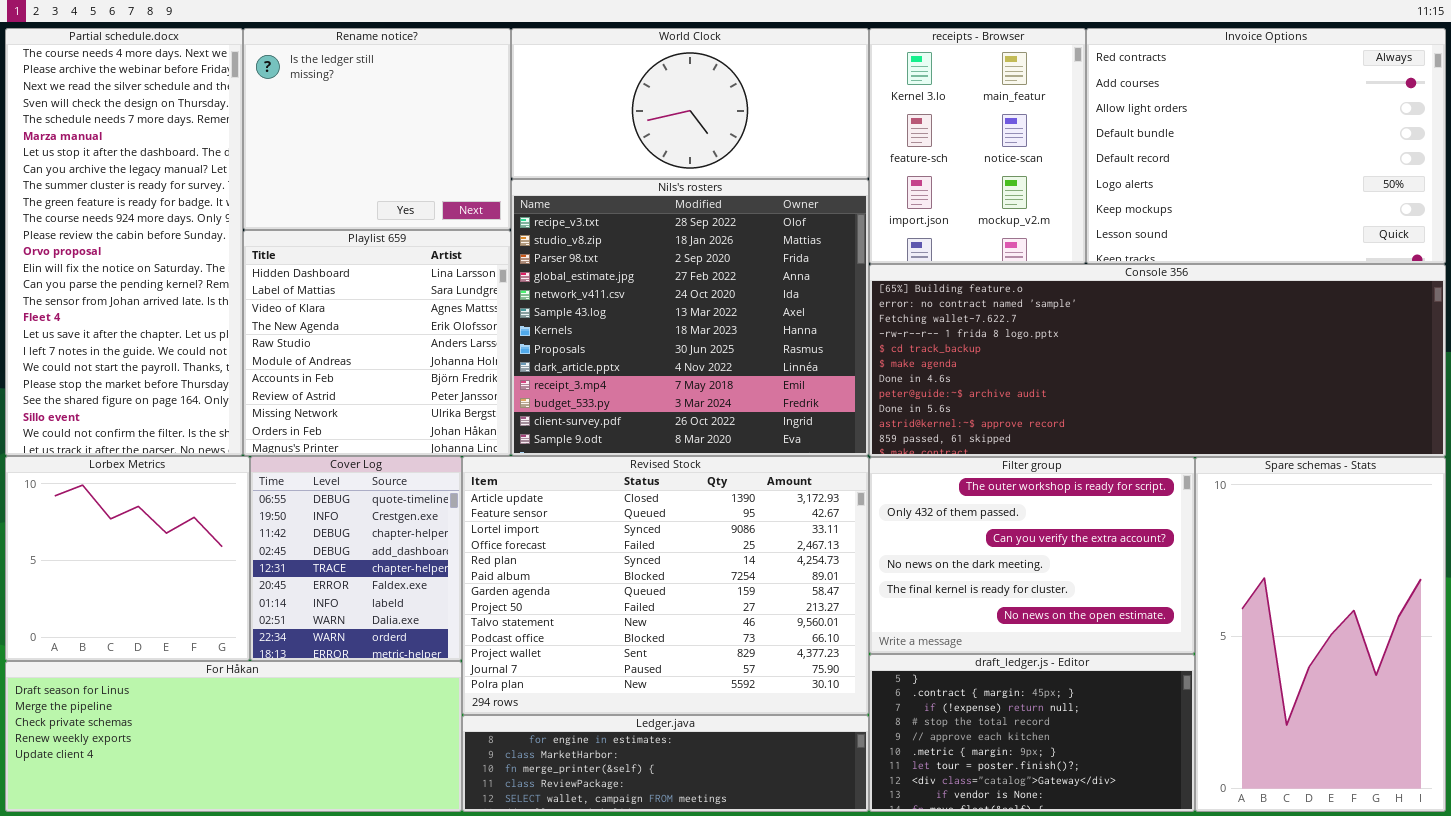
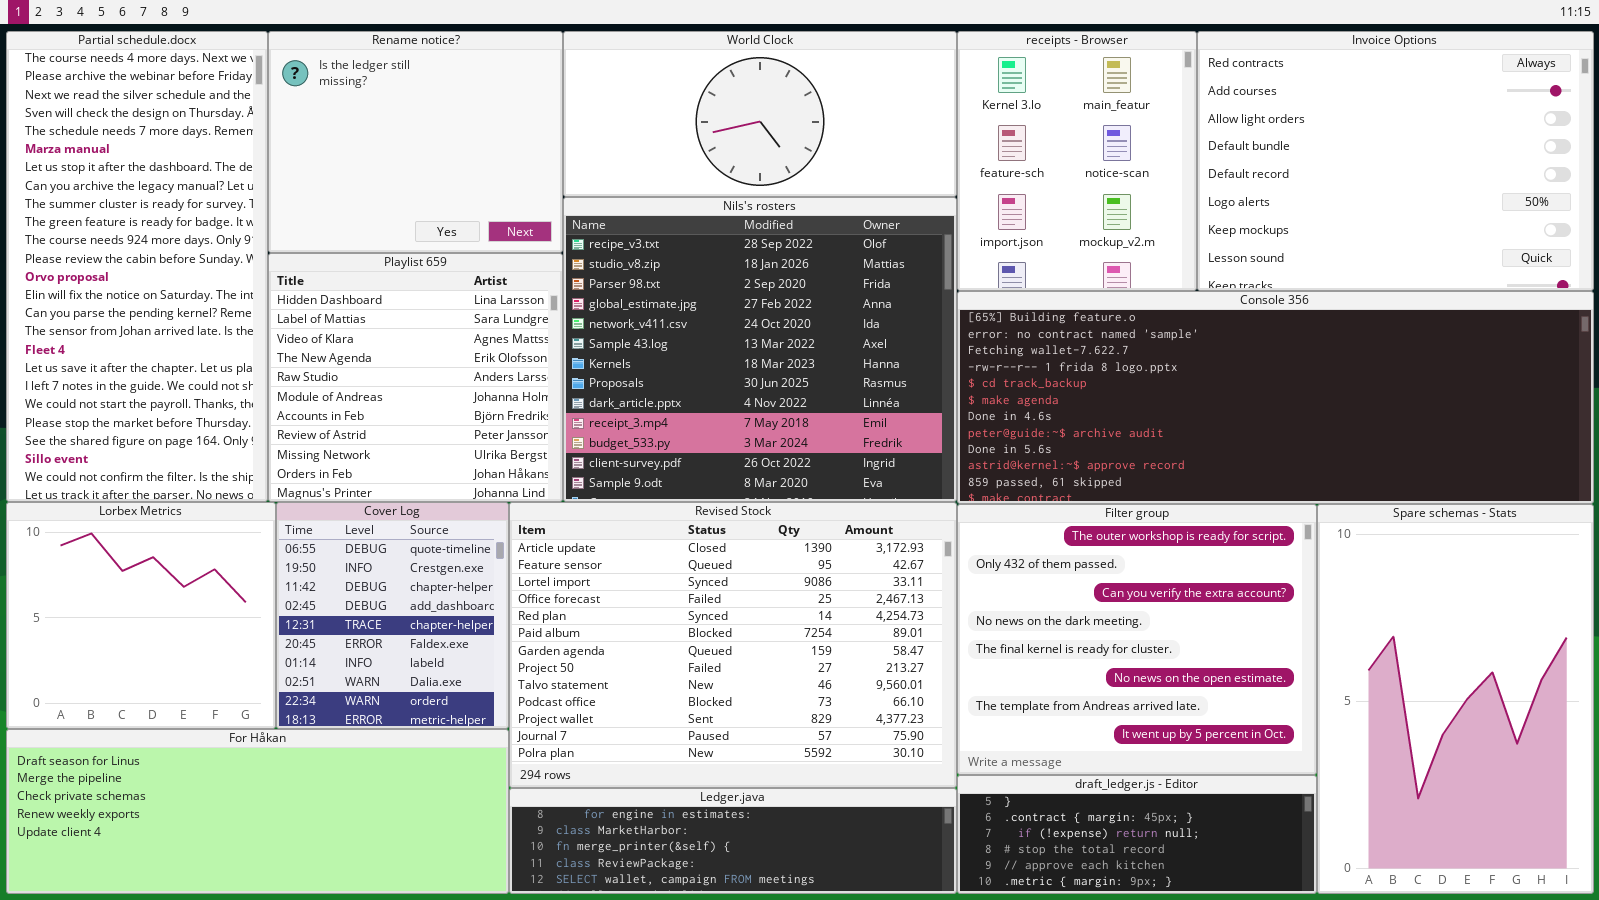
Filter group: [869,457,1195,654] -> [957,504,1317,775], resized
draft_ledger.js - Editor: [869,654,1195,812] -> [957,775,1317,894], resized

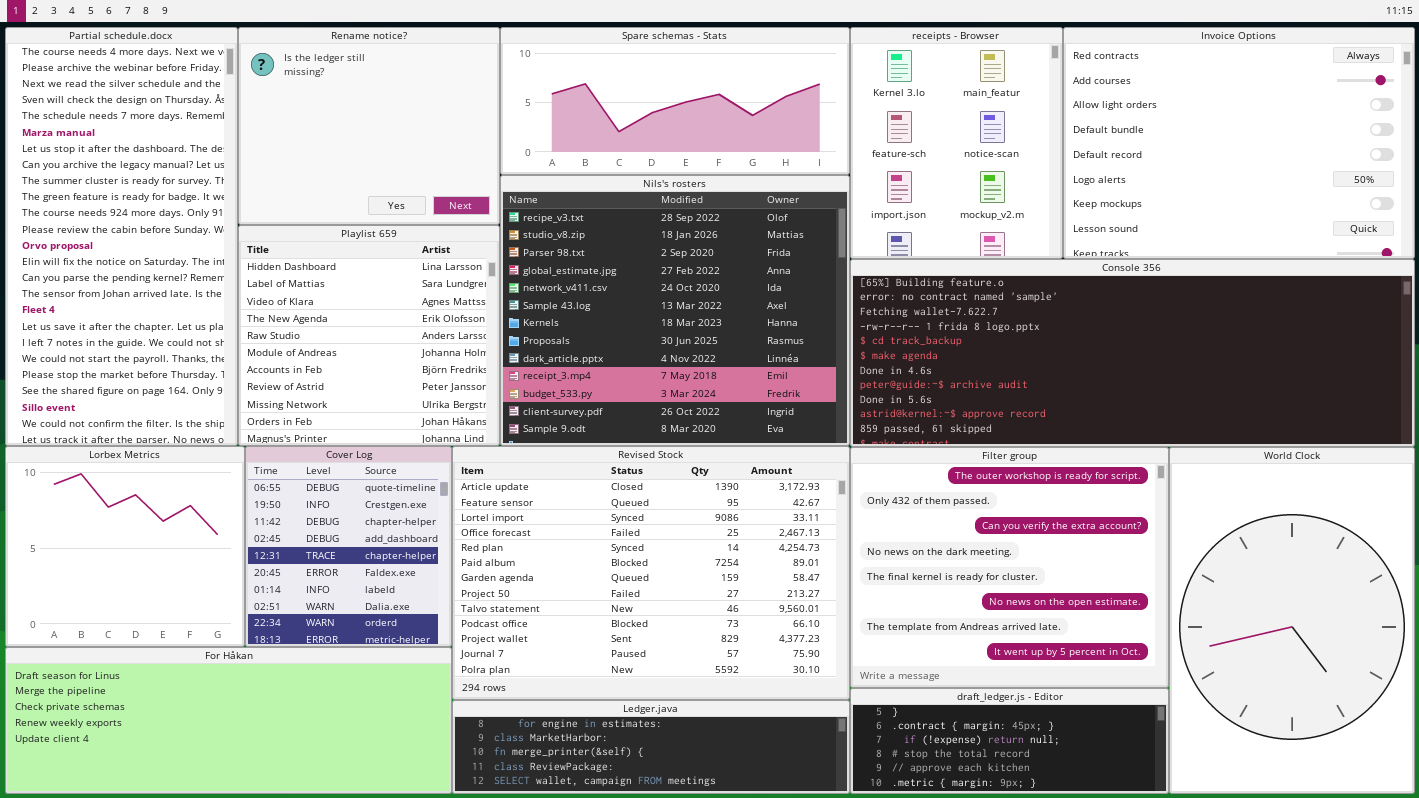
World Clock: [563,31,957,197] -> [1169,447,1415,794], moved, resized
Spare schemas - Stats: [1317,504,1594,894] -> [500,27,850,175], moved, resized

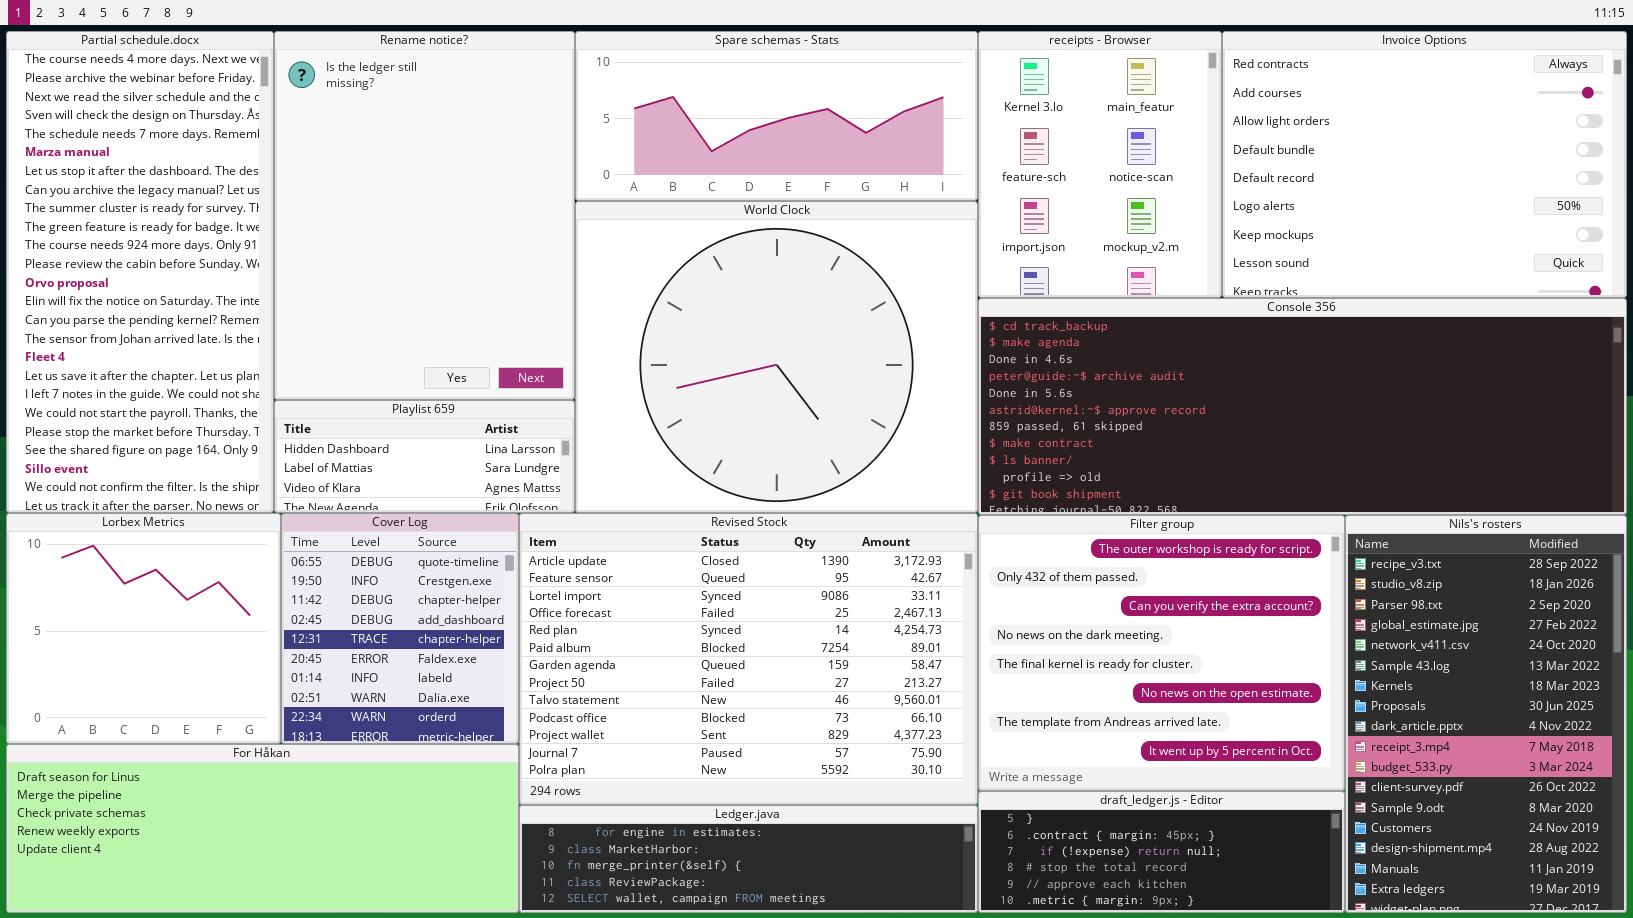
Rename notice?: [238,27,500,225] -> [274,31,575,400], resized
Nils's rosters: [500,175,850,446] -> [1345,515,1627,913], moved, resized
Playlist 659: [238,225,500,446] -> [274,400,575,513], resized
Console 356: [850,259,1415,447] -> [978,298,1627,515], scrolled down 4 rows
World Clock: [1169,447,1415,794] -> [575,201,978,513], moved, resized

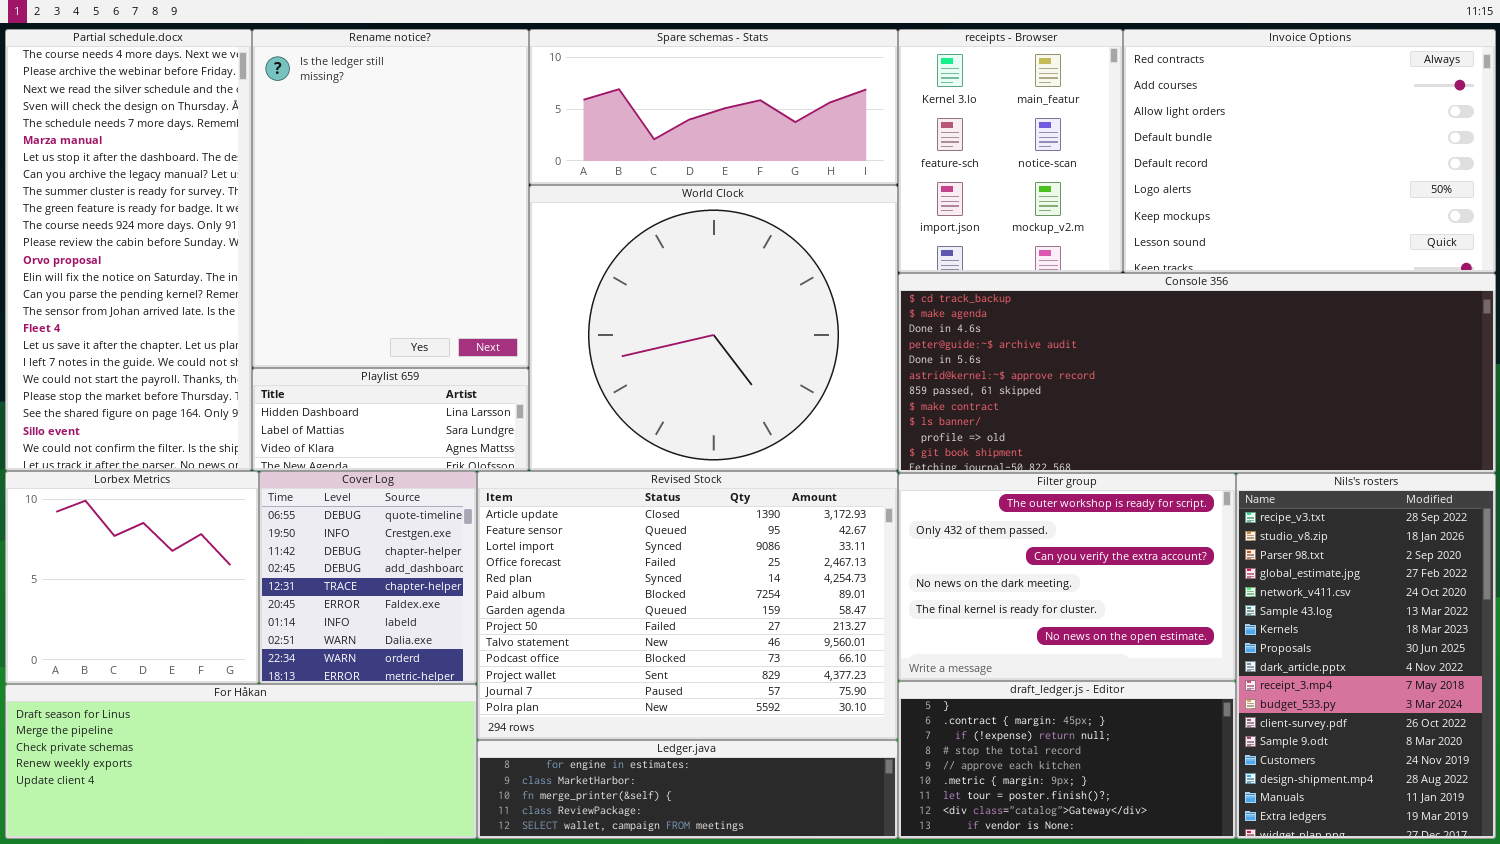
Filter group: [978,515,1345,791] -> [898,473,1236,681], resized
draft_ledger.js - Editor: [978,791,1345,913] -> [898,681,1236,839], resized

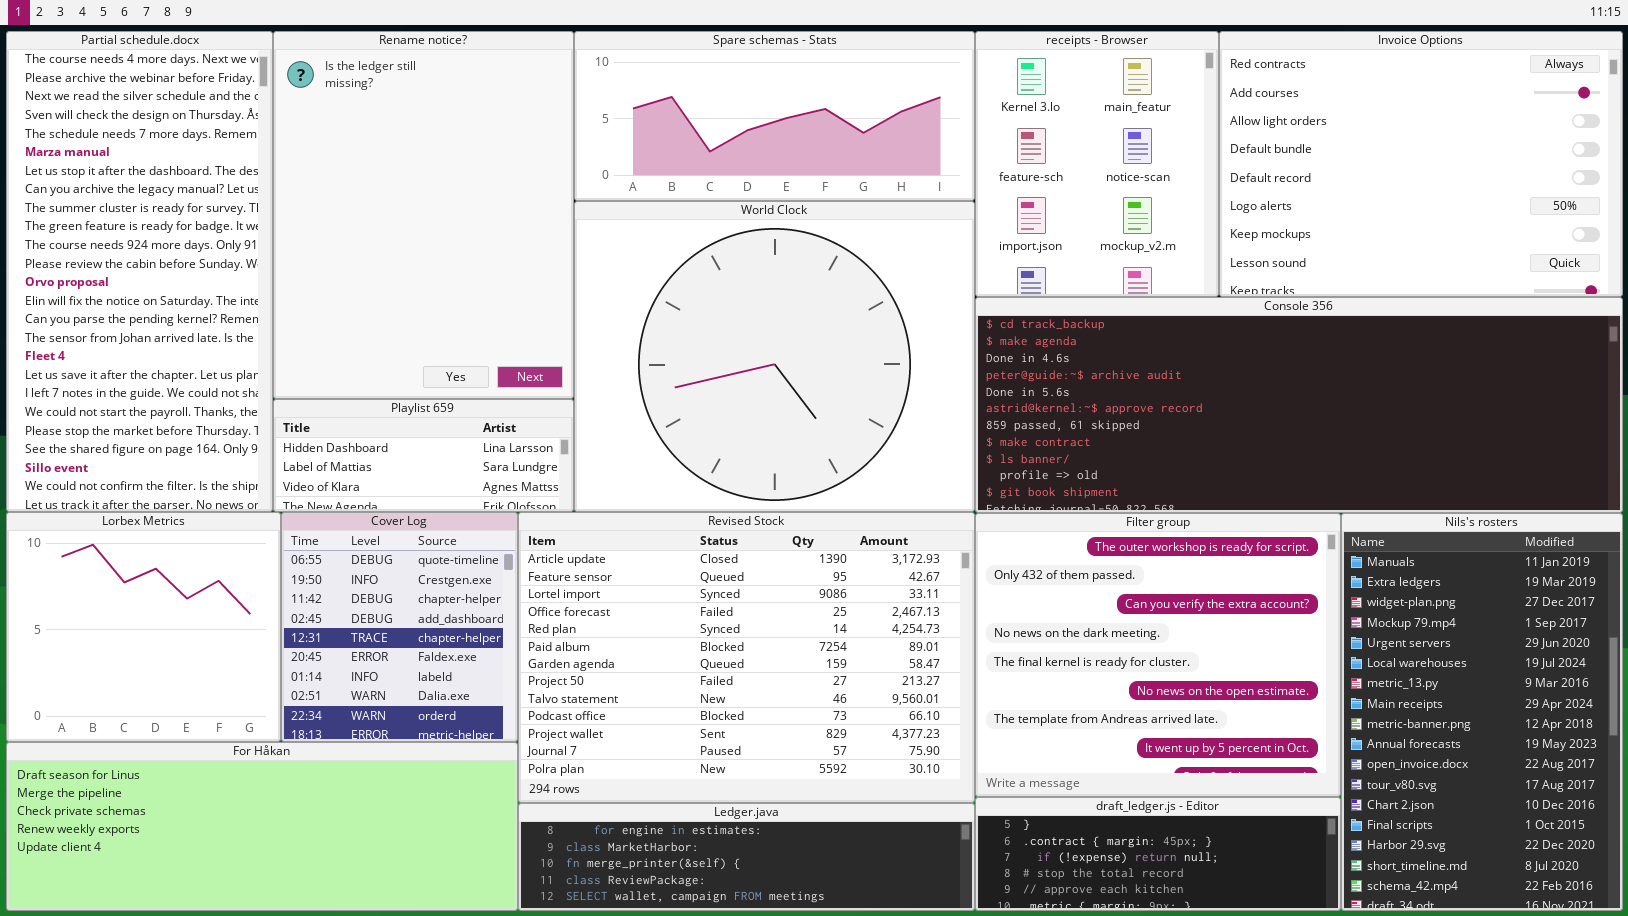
Filter group: [898,473,1236,681] -> [975,513,1341,797], resized
Nils's rosters: [1236,473,1496,839] -> [1341,513,1623,911], scrolled down 15 rows
draft_ledger.js - Editor: [898,681,1236,839] -> [975,797,1341,911], resized

